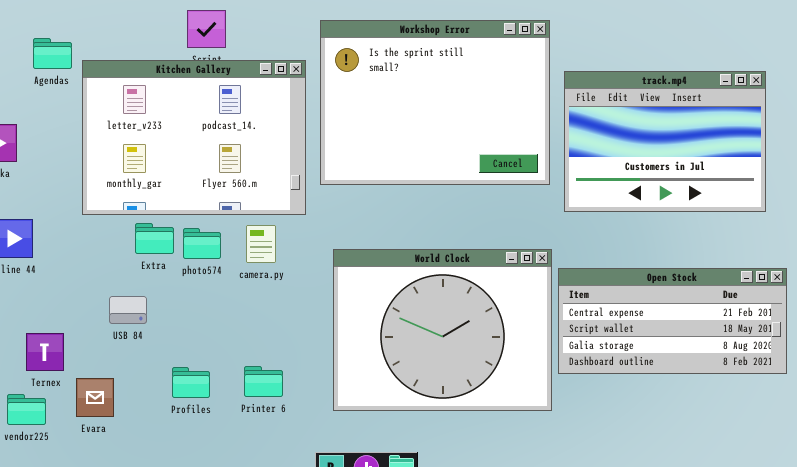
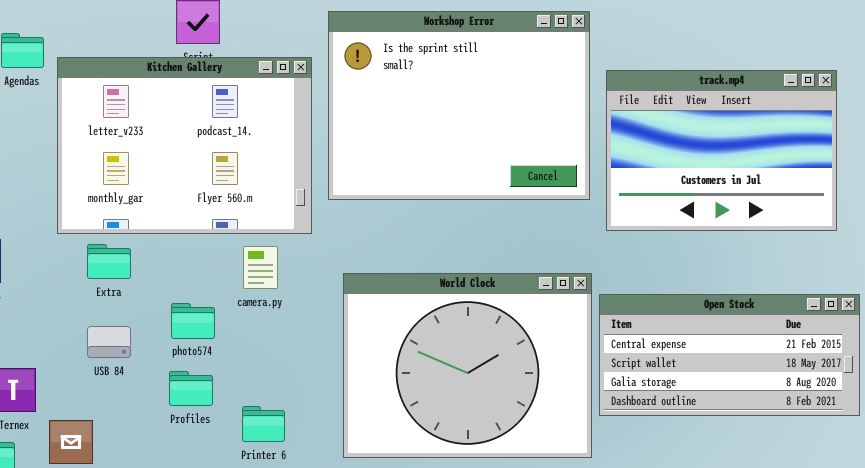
Extra: [135,223,174,254] -> [87,244,131,279], moved
photo574: [183,228,221,259] -> [171,303,215,339], moved
Profiles: [172,367,210,398] -> [169,371,213,406], moved

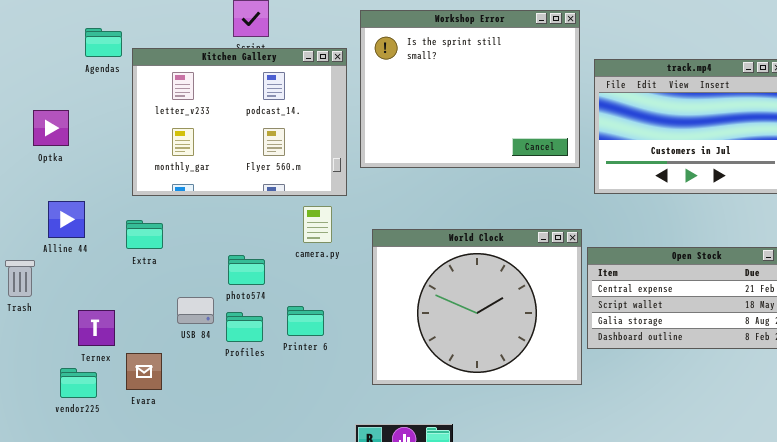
Extra: [87,244,131,279] -> [126,220,163,249], moved
camera.py: [243,246,278,289] -> [303,206,332,243], moved
USB 84: [87,326,131,358] -> [177,297,214,324], moved
Printer 6: [242,406,285,442] -> [287,306,324,336], moved

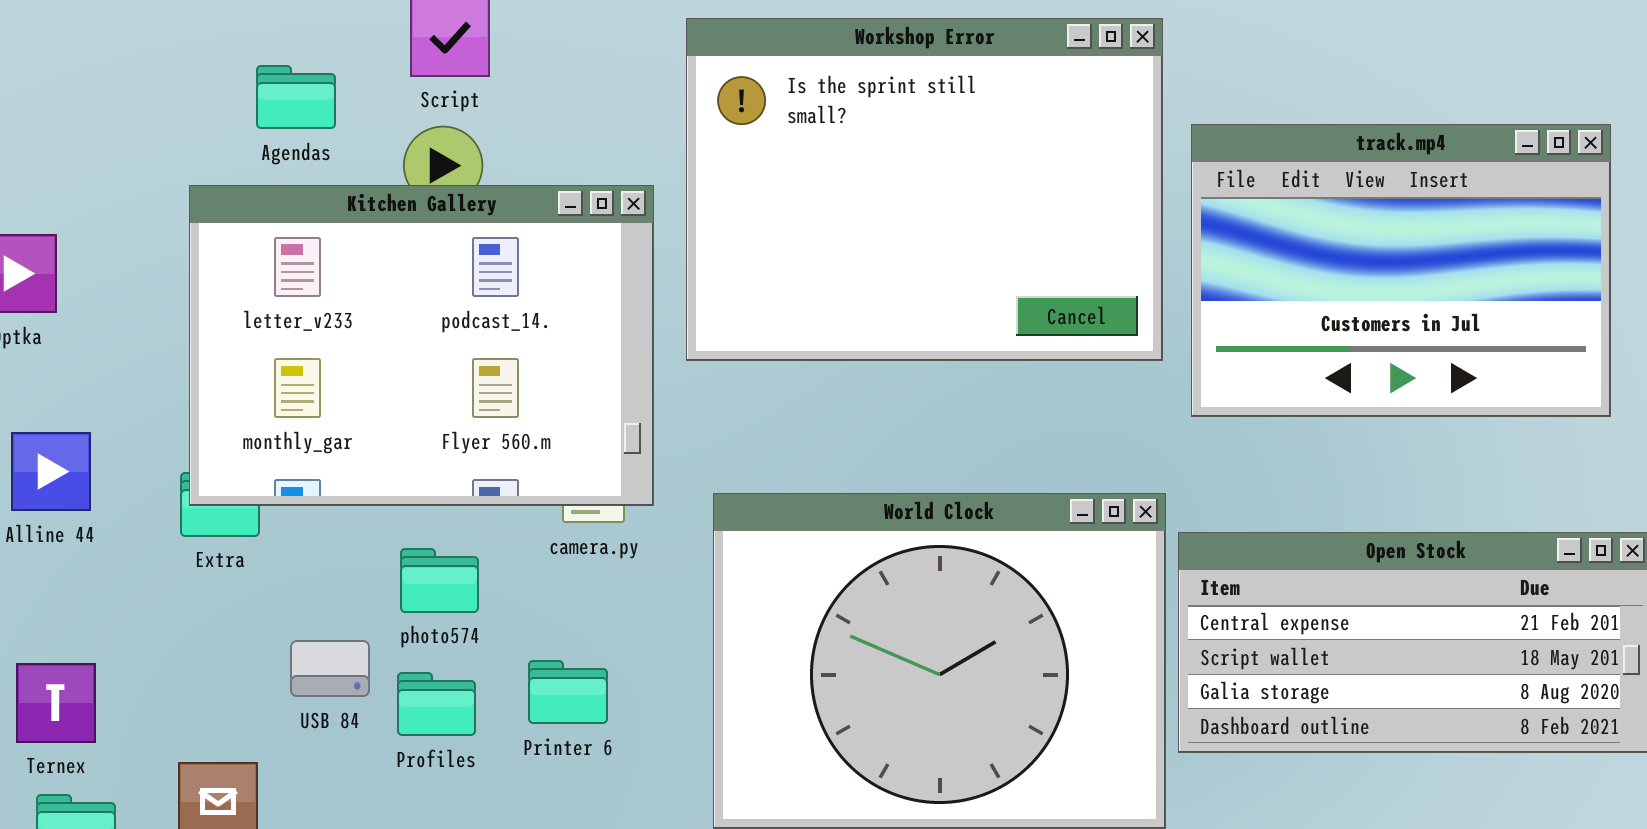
Agendas: [85,28,122,57] -> [256,65,336,129], moved
Kitchen Gallery: [132,48,347,196] -> [189,185,654,506], moved
Ternex: [78,310,115,346] -> [16,663,96,743], moved

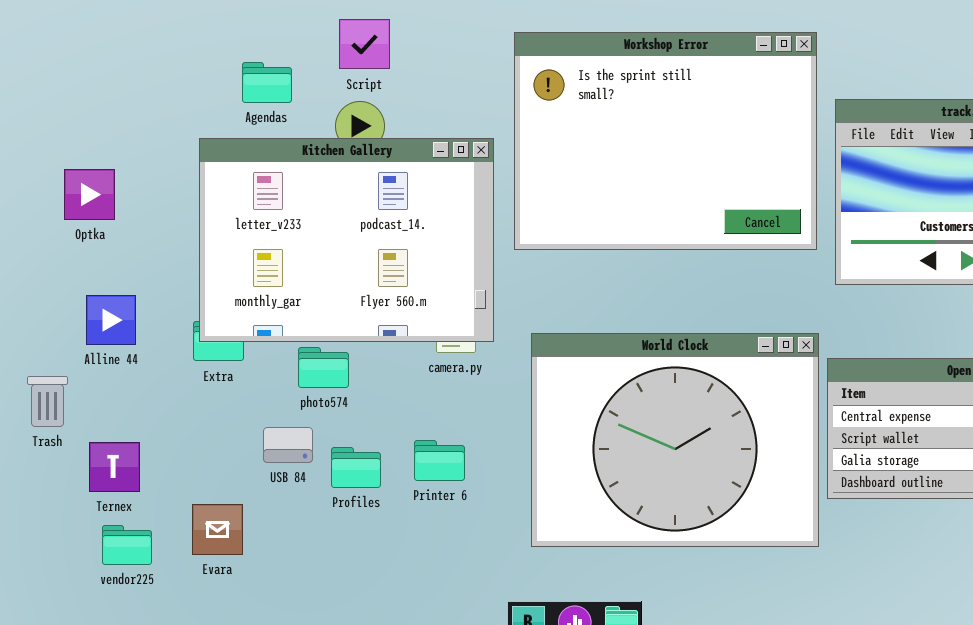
photo574: [400,548,479,613] -> [298,347,349,388], moved

